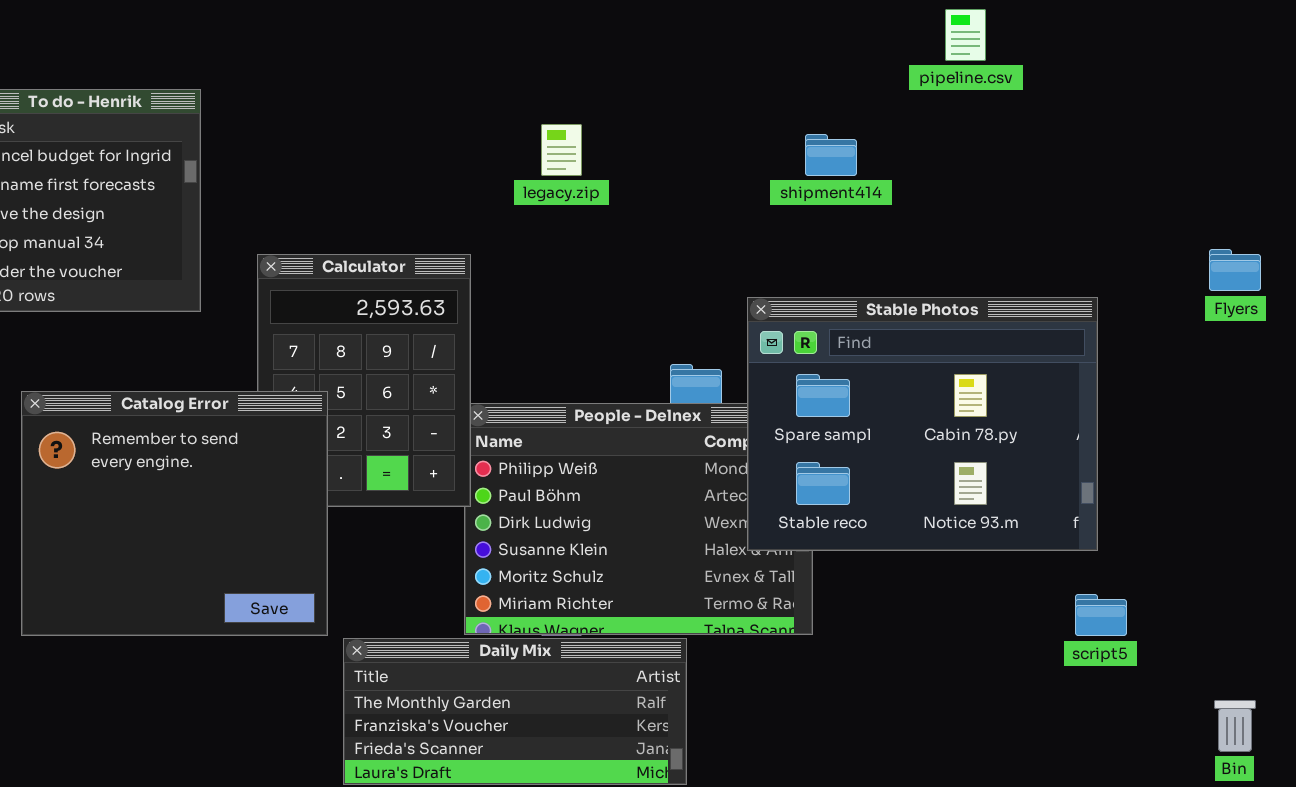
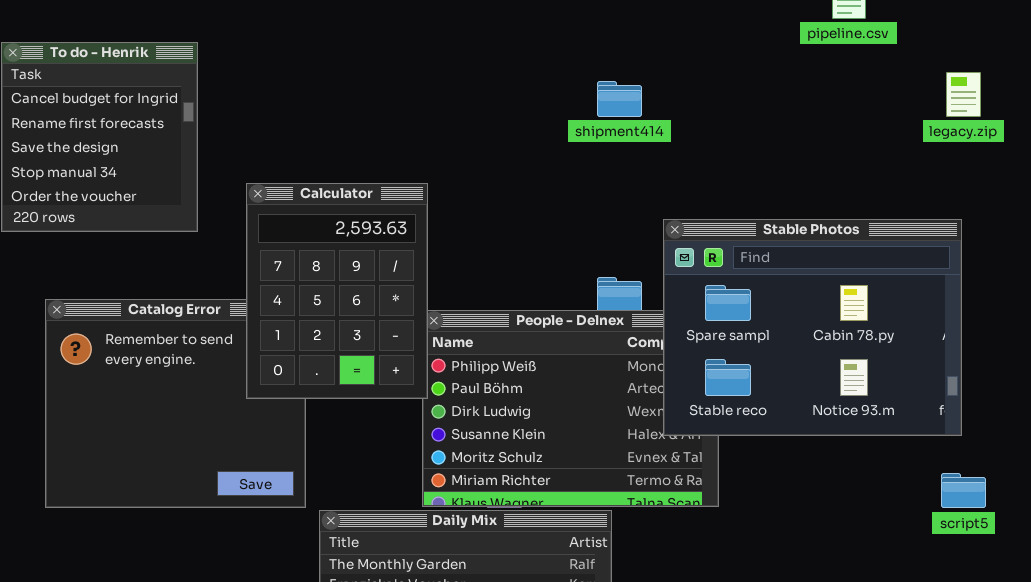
legacy.zip: [541,124,582,176] -> [946,72,981,117], moved
shipment414: [805,134,857,176] -> [597,81,642,117], moved
Calculator: [257,254,471,507] -> [246,183,428,399], raised

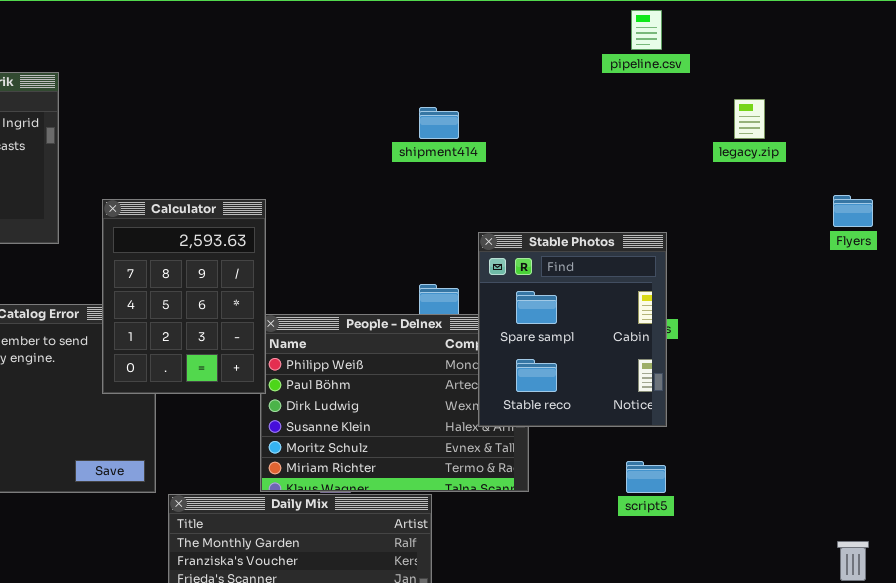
Stable Photos: [663,219,962,436] -> [478,232,667,427], resized
script5: [941,473,986,508] -> [626,461,666,493], moved

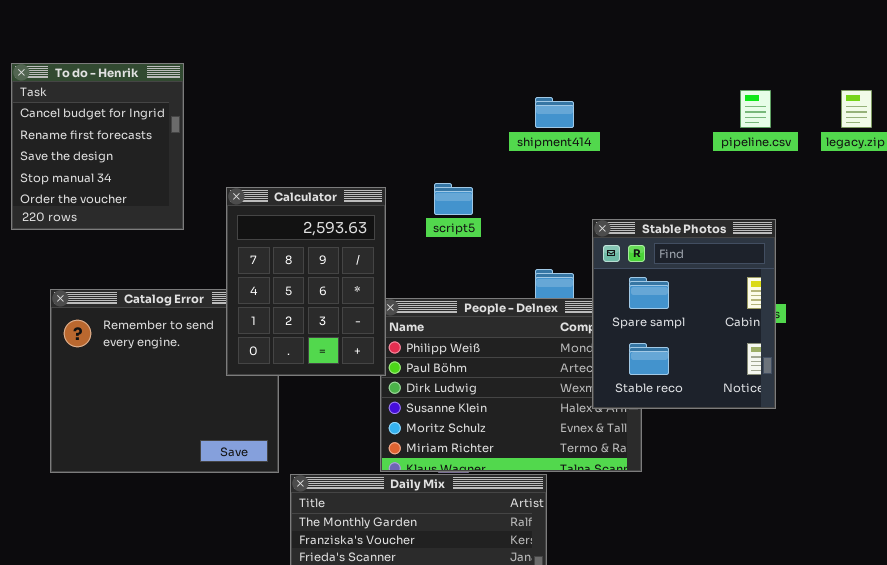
pipeline.csv: [631,10,662,50] -> [740,90,771,128], moved
script5: [626,461,666,493] -> [434,183,473,215], moved

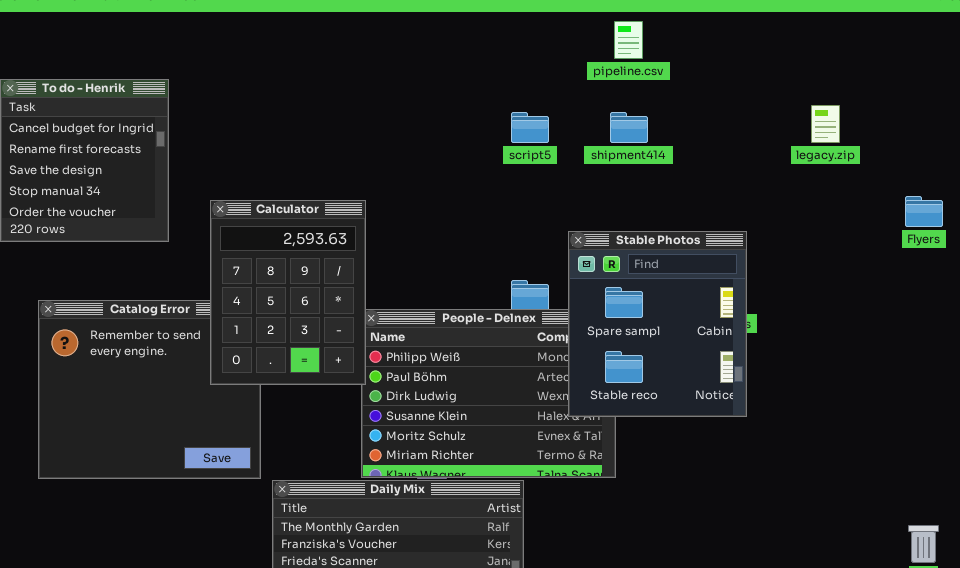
pipeline.csv: [740,90,771,128] -> [614,21,643,59], moved
shipment414: [535,97,574,128] -> [610,112,648,143], moved
script5: [434,183,473,215] -> [511,112,549,143], moved

